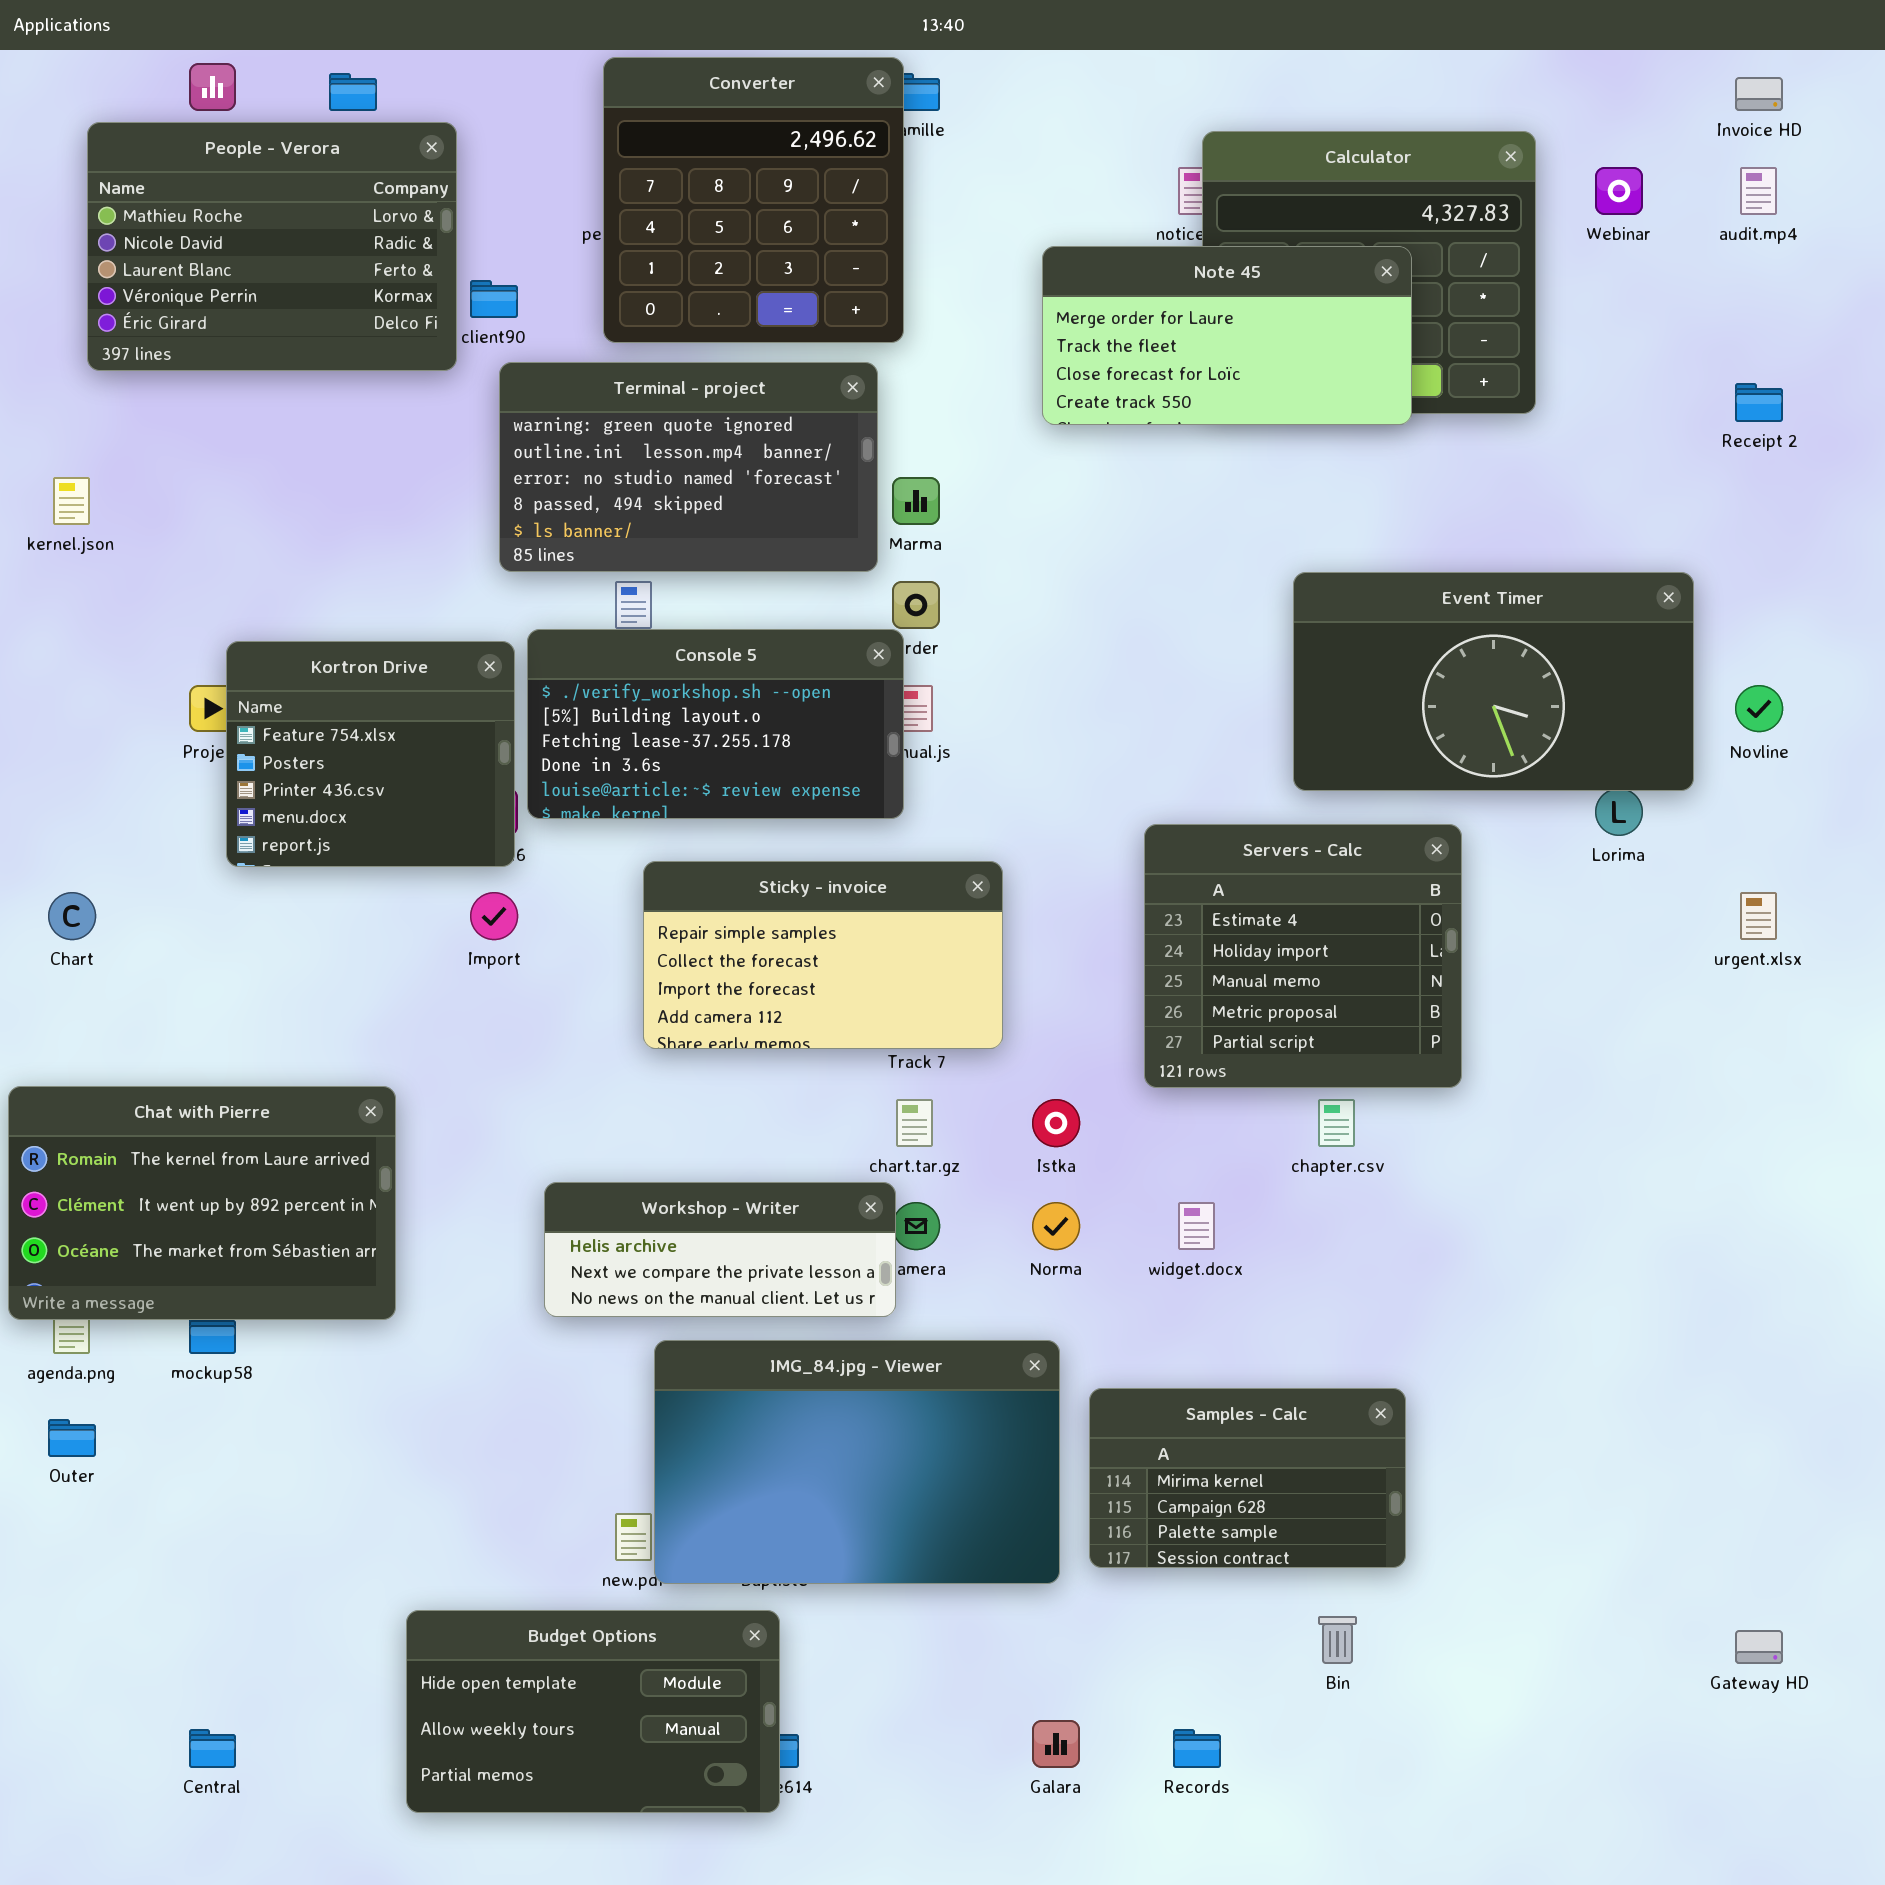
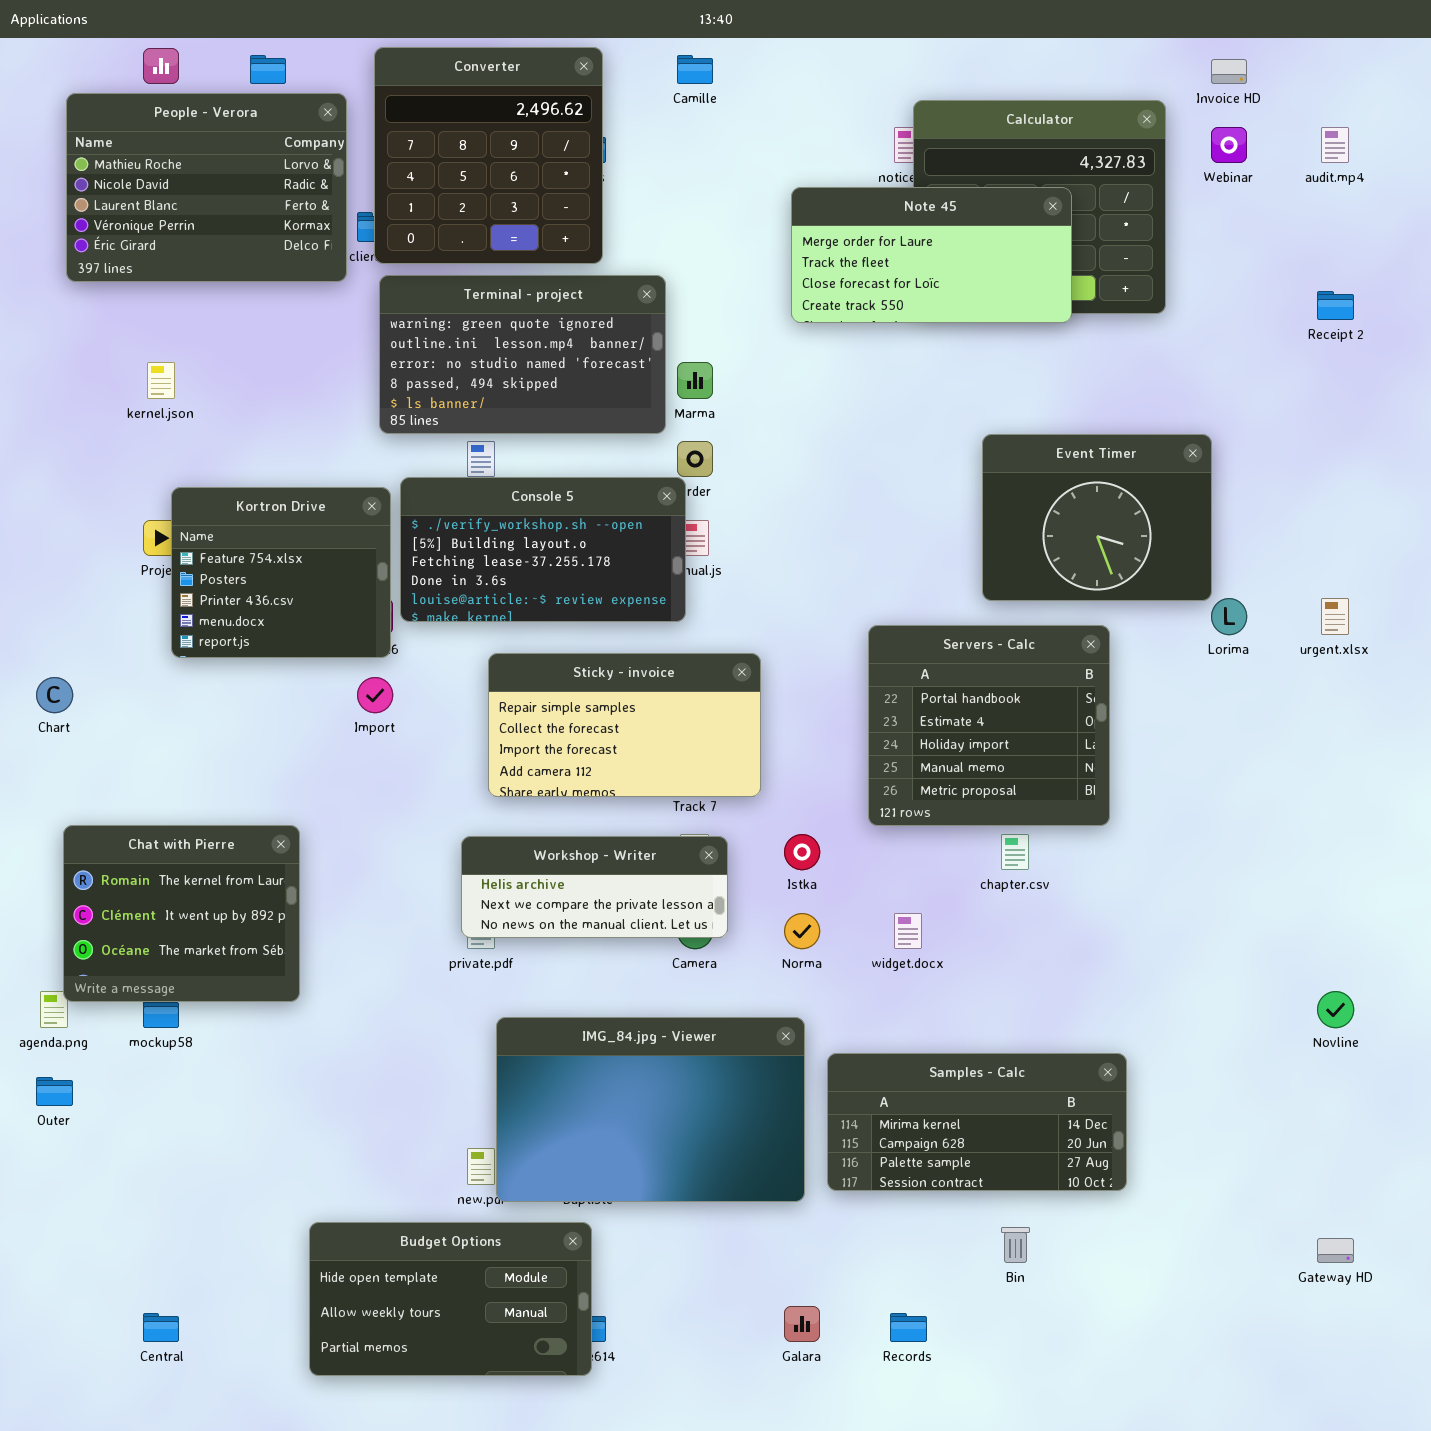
Converter: [603,57,904,343] -> [374,47,603,264], moved
Invoice HD: [1735,77,1783,111] -> [1211,59,1247,84], moved
kernel.json: [53,477,90,525] -> [147,362,175,399], moved
Event Timer: [1293,572,1694,791] -> [982,434,1212,601], resized
Novline: [1735,685,1783,732] -> [1317,991,1354,1028], moved
Servers - Calc: [1144,824,1462,1088] -> [868,625,1110,826], scrolled up 1 row
urgent.xlsx: [1740,892,1777,940] -> [1321,598,1349,635], moved
Chat with Pierre: [8,1086,396,1320] -> [63,825,300,1002], resized
Workshop - Writer: [544,1182,896,1317] -> [461,836,728,938], moved
Samples - Calc: [1089,1388,1406,1568] -> [827,1053,1127,1191], resized

